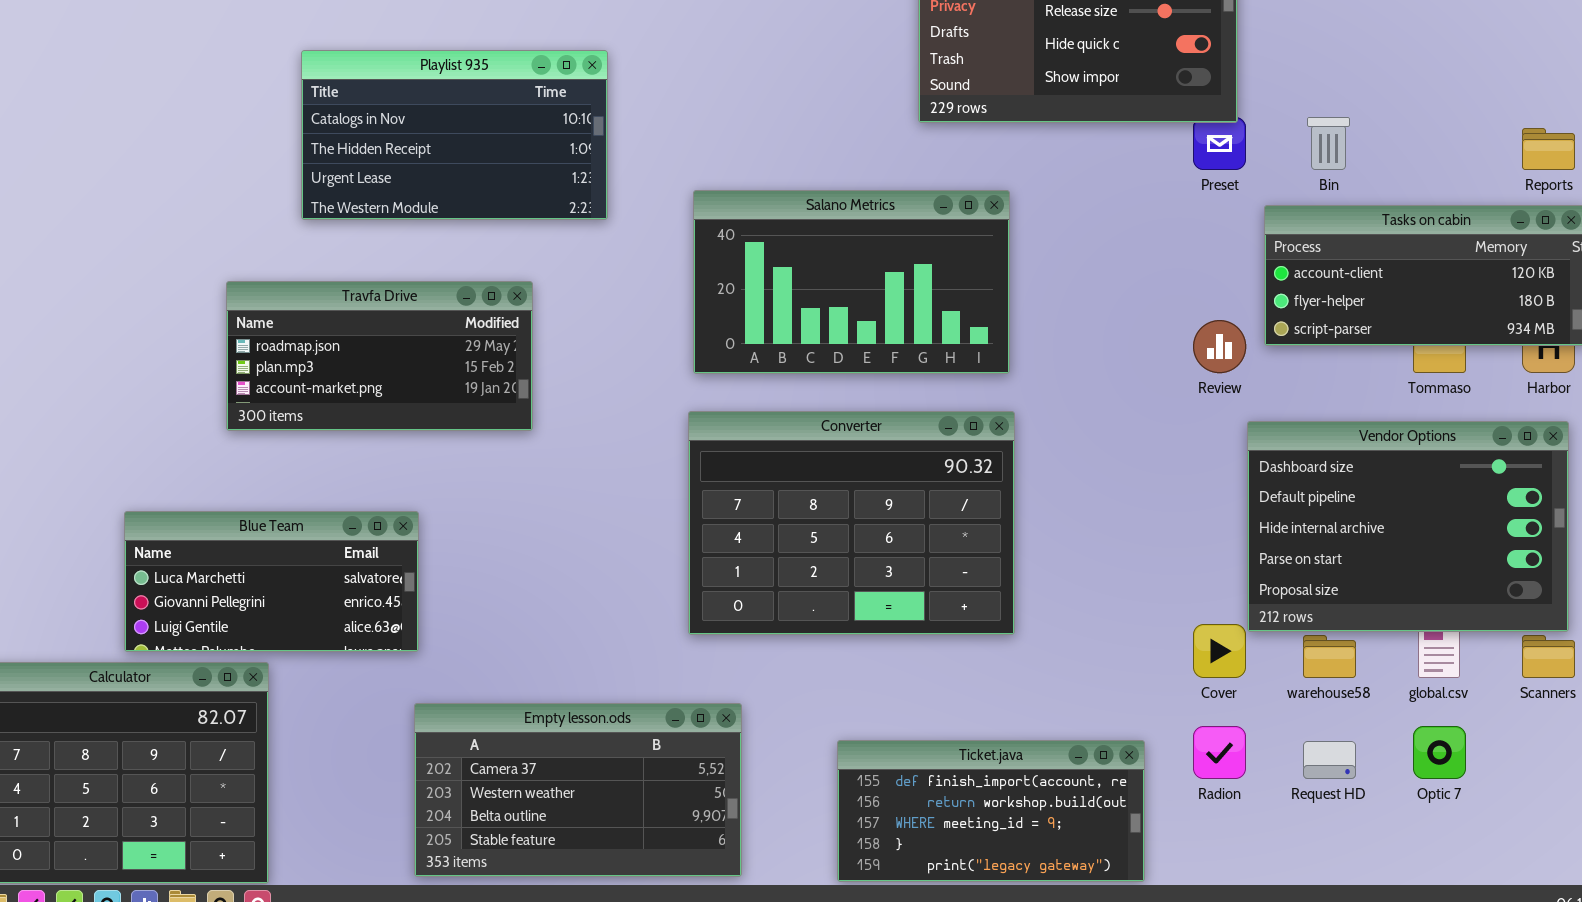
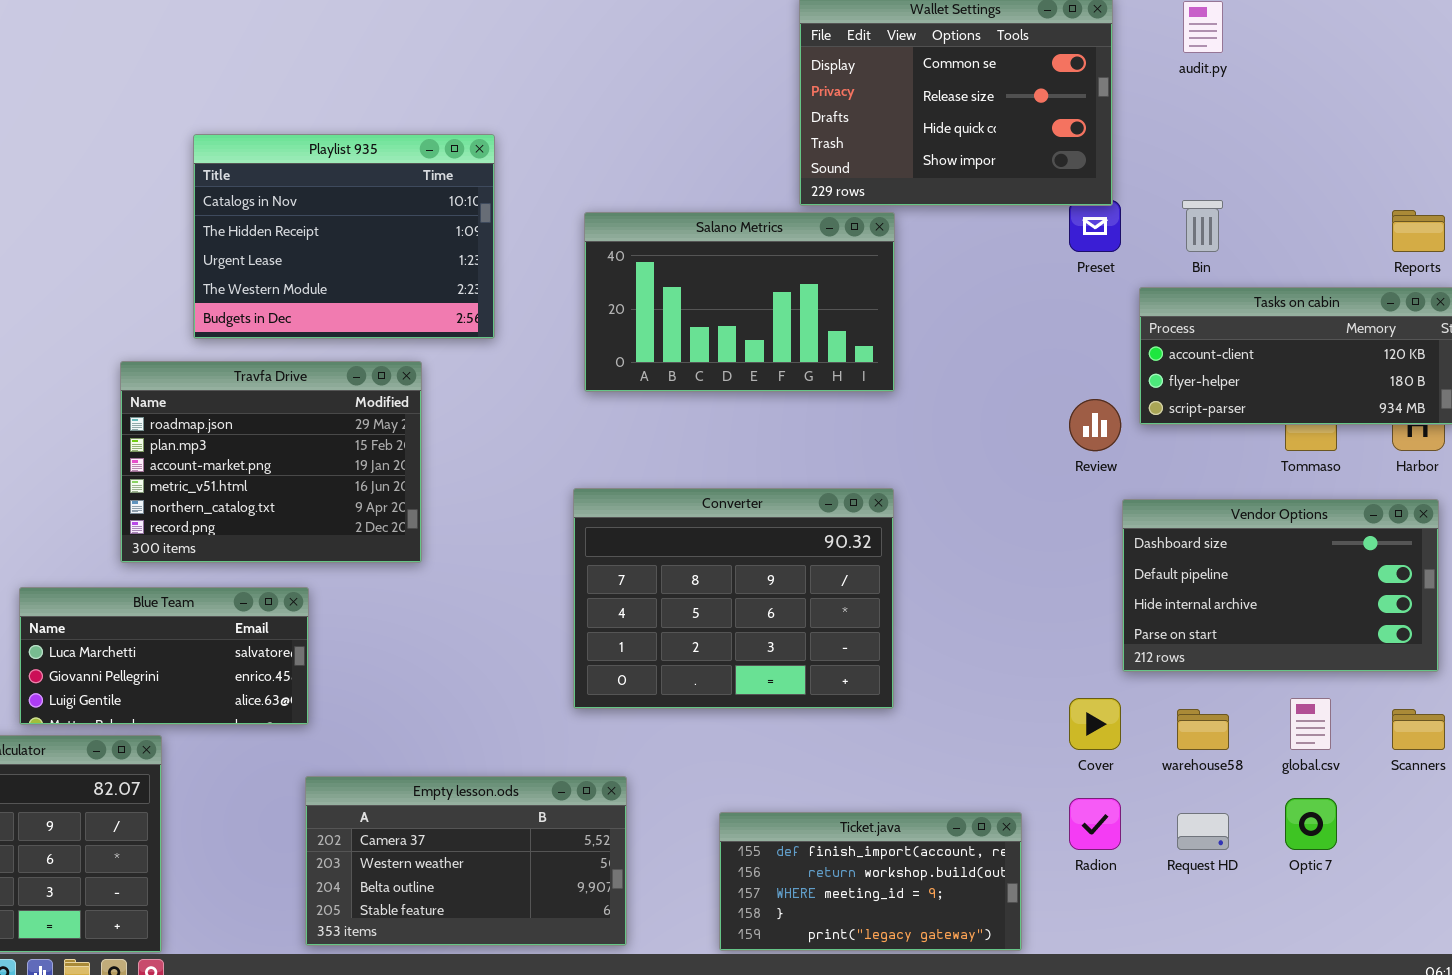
Playlist 935: [301,50,608,220] -> [193,134,495,339], resized
Salano Metrics: [693,190,1010,374] -> [584,212,895,392], moved
Travfa Drive: [226,281,533,431] -> [120,361,422,563], resized
Vendor Options: [1247,421,1569,632] -> [1122,499,1439,672], resized

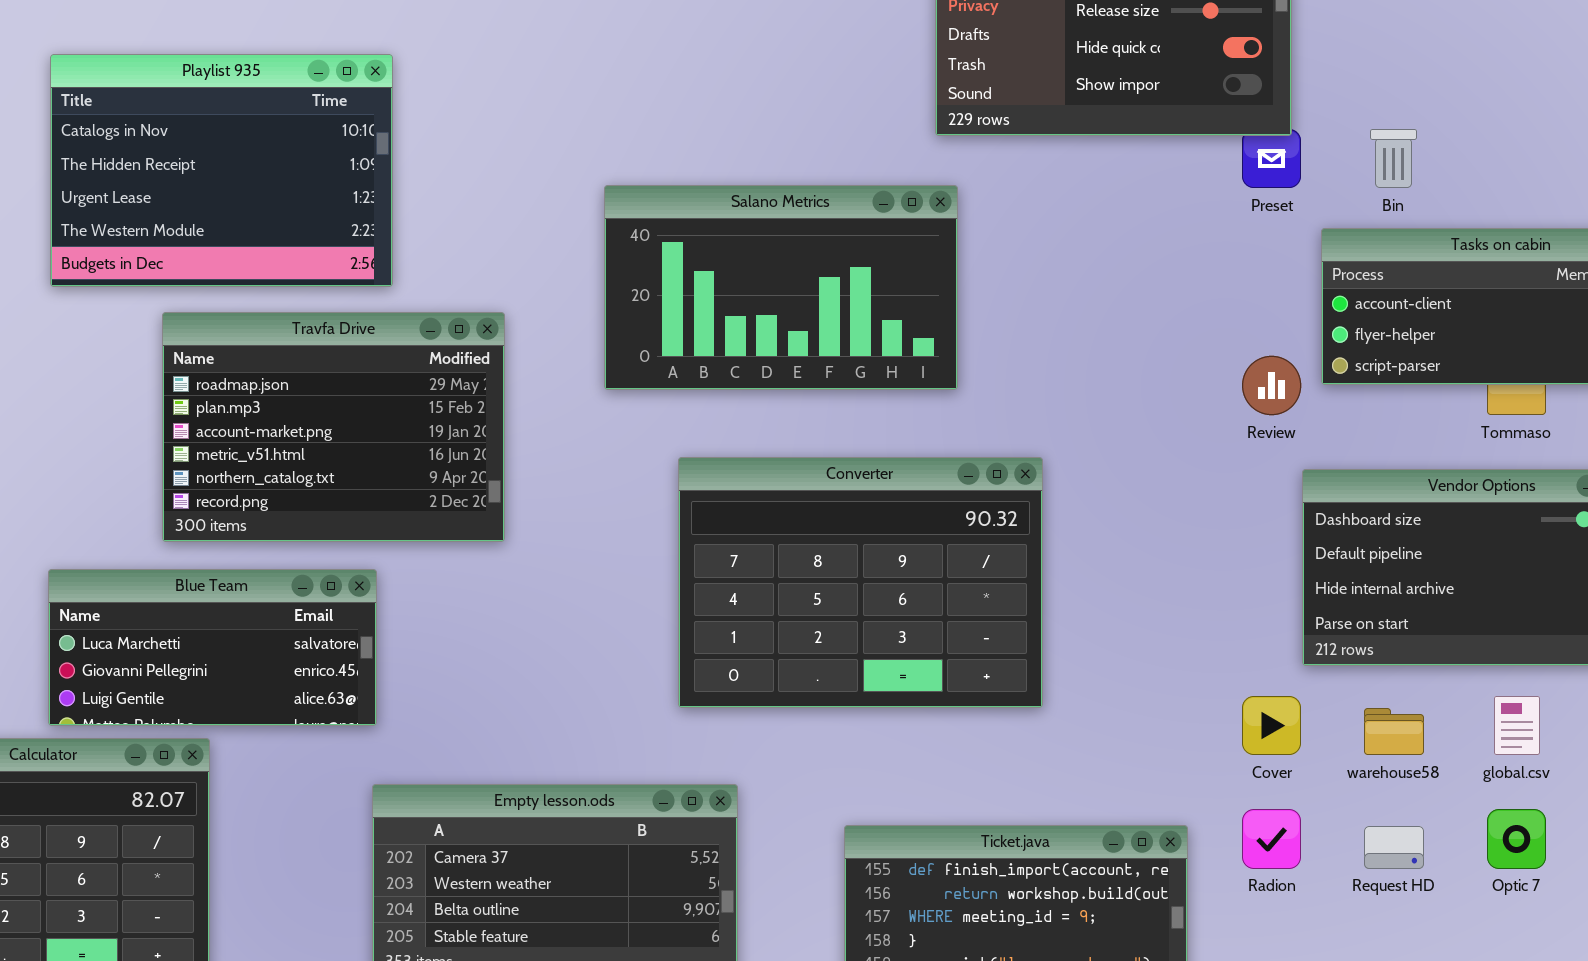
Playlist 935: [193,134,495,339] -> [50,54,393,287], moved
Salano Metrics: [584,212,895,392] -> [604,185,958,390], moved

